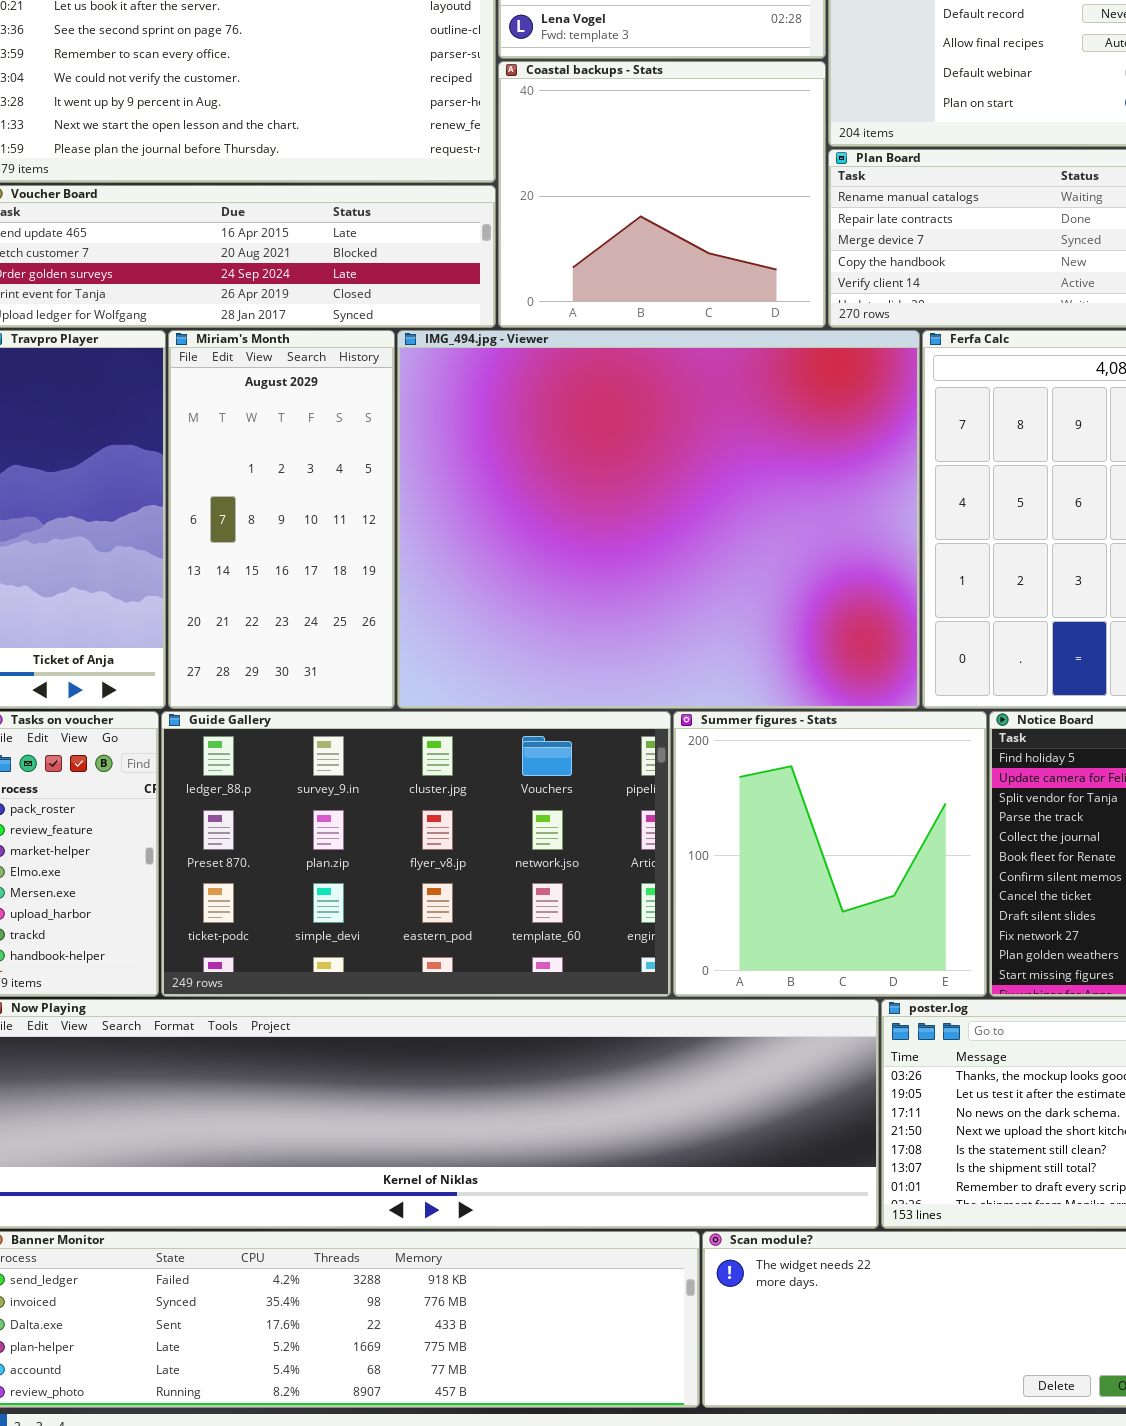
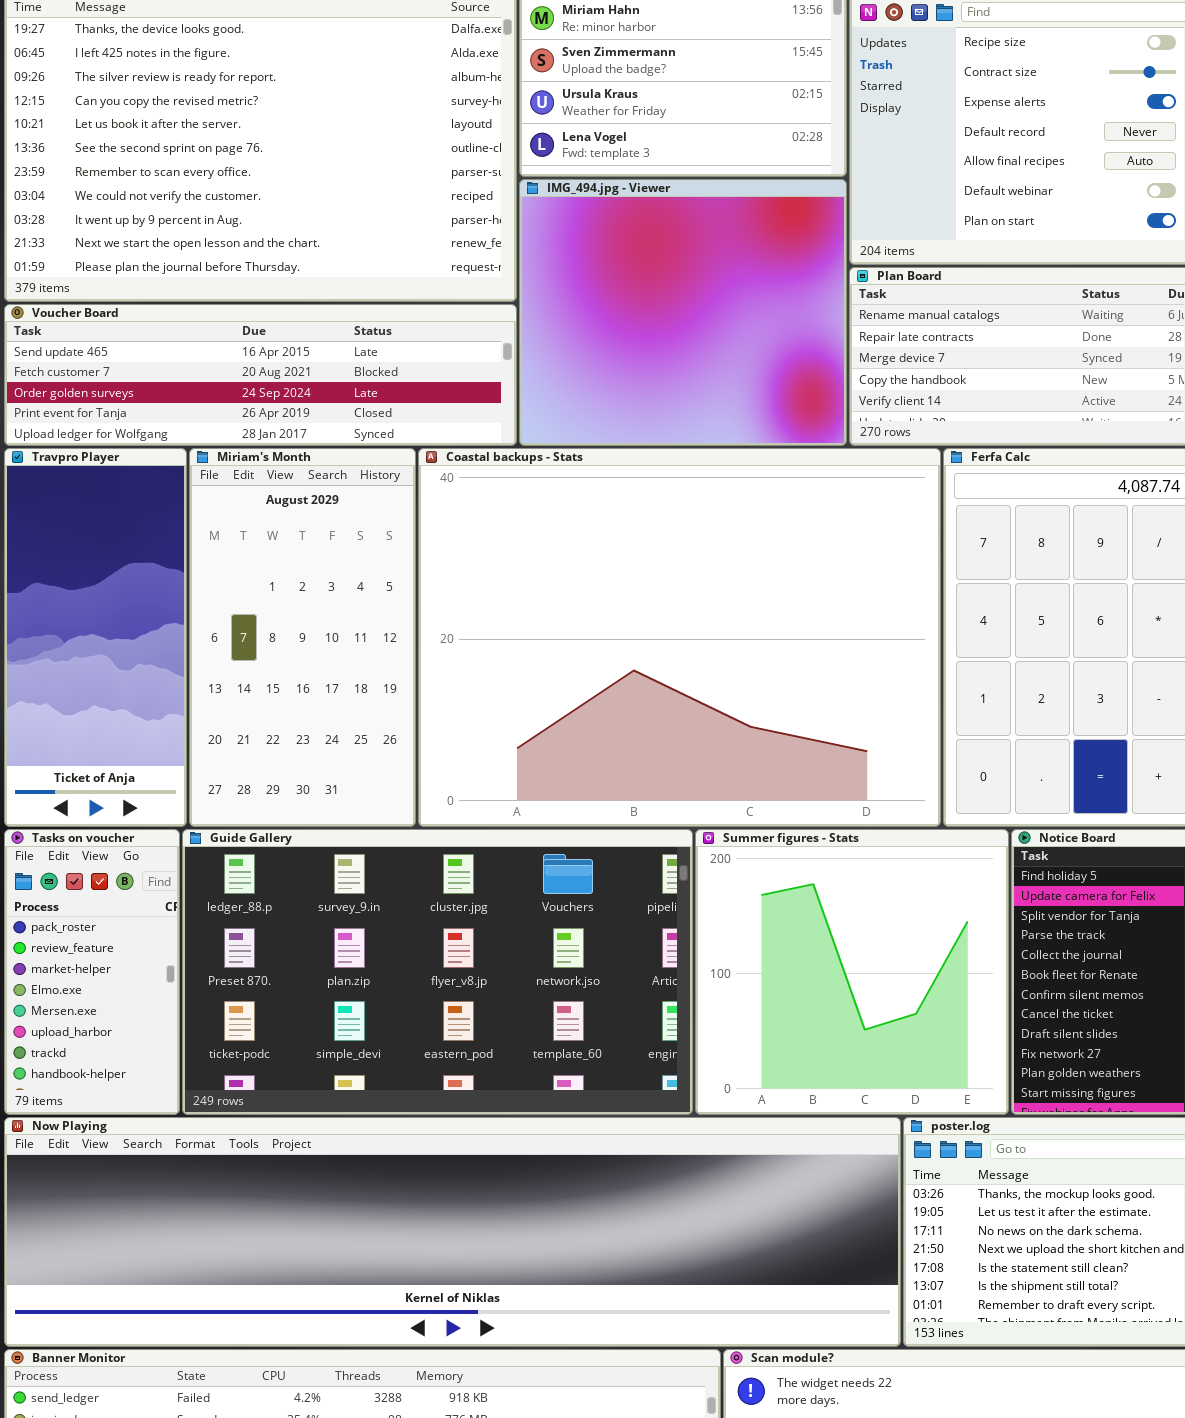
Coastal backups - Stats: [498,61,826,328] -> [418,448,941,827], moved, resized
IMG_494.jpg - Viewer: [397,330,920,709] -> [519,179,847,446], moved, resized

